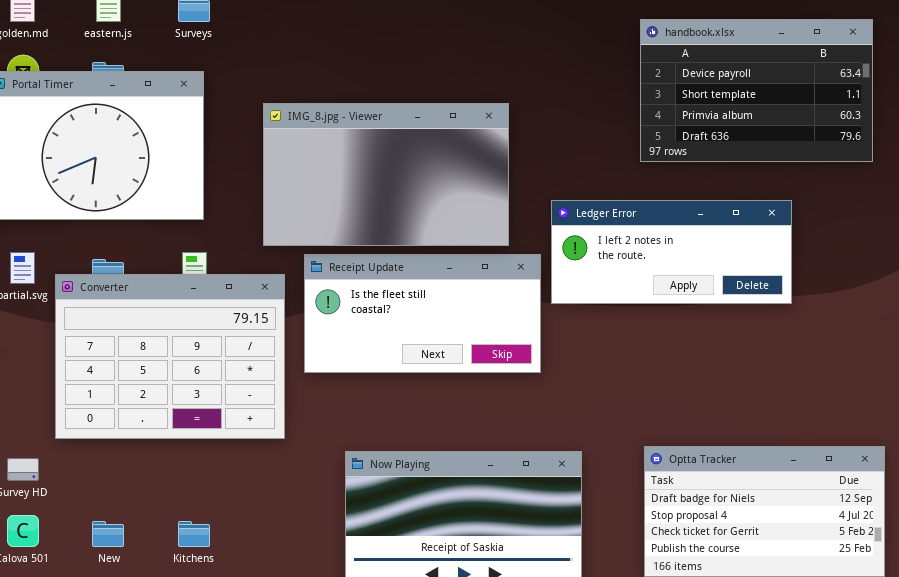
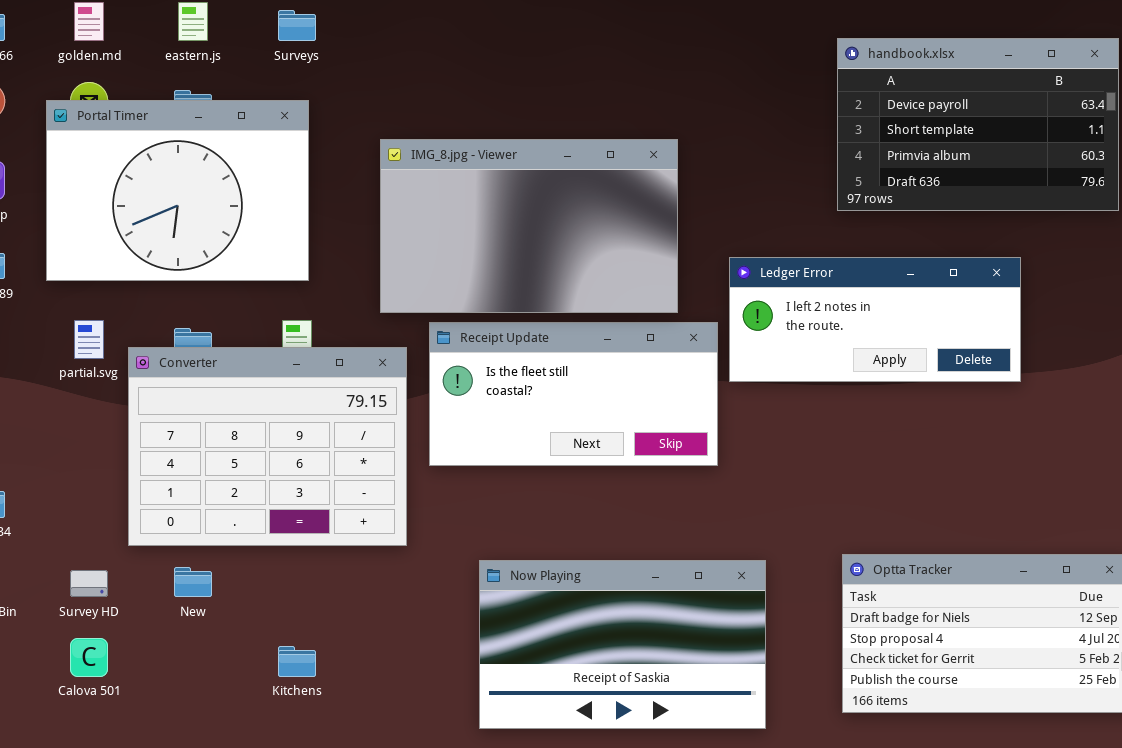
New: [92,521,124,547] -> [174,567,212,597], moved

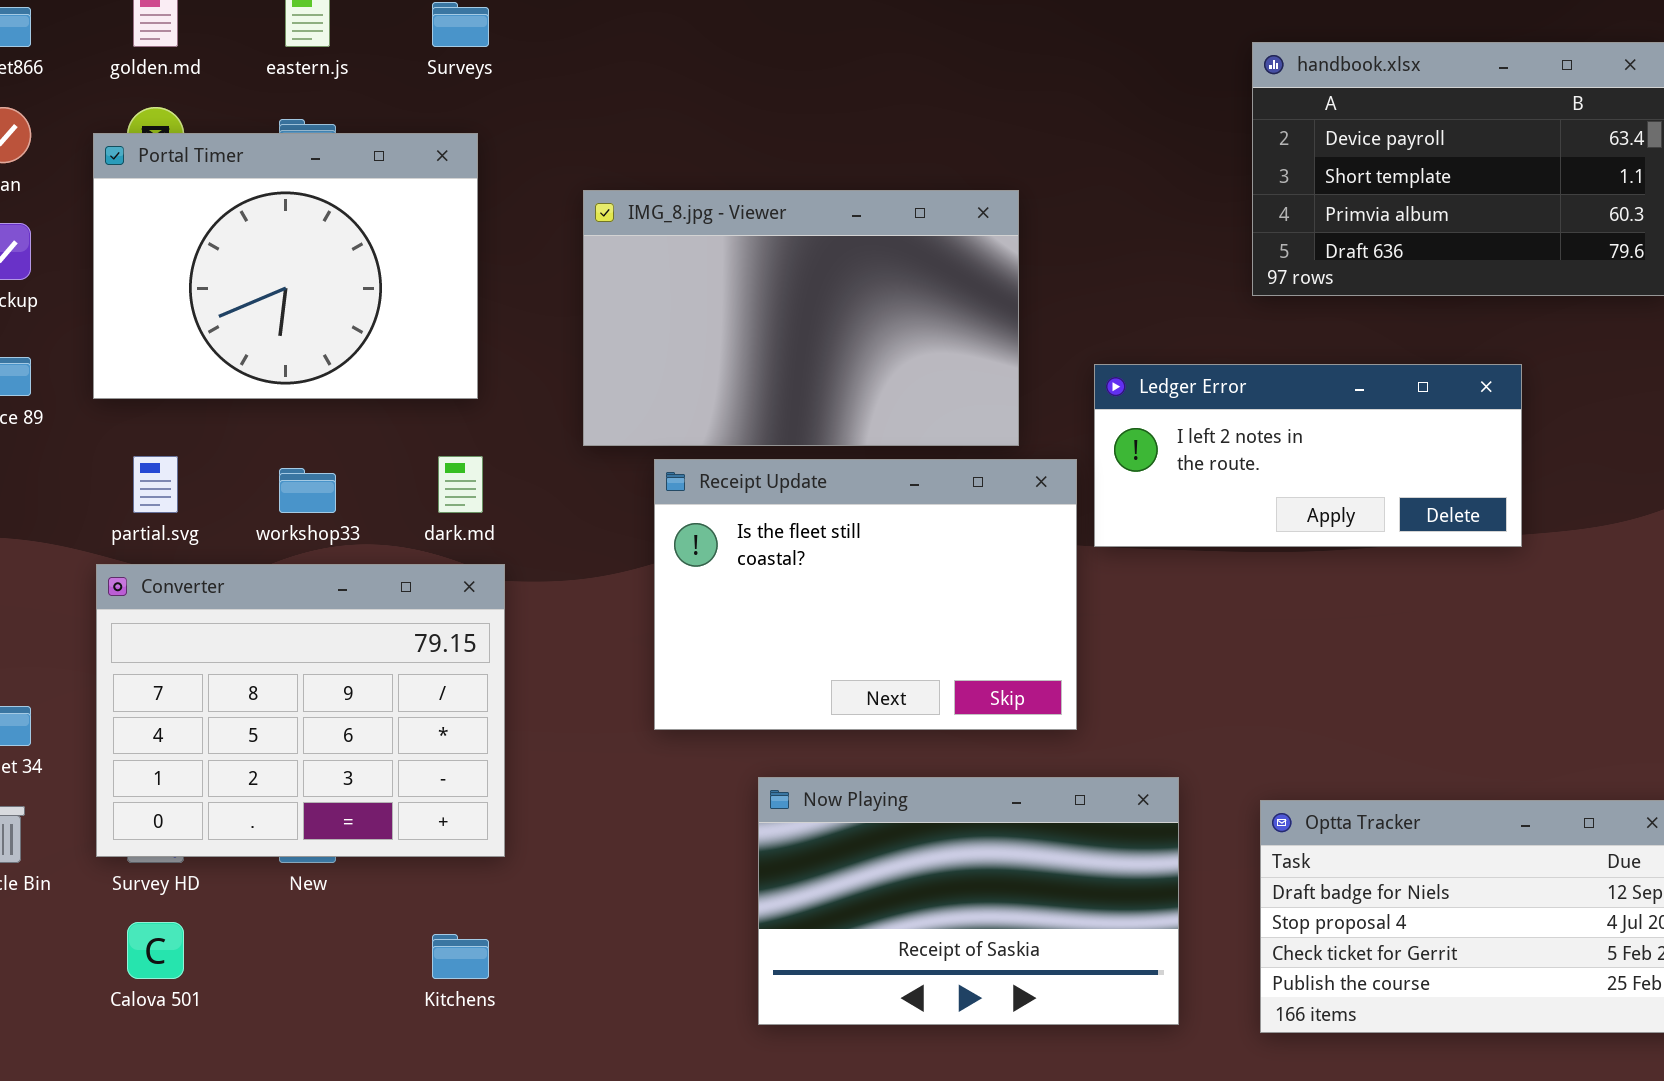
Receipt Update: [429,322,718,466] -> [654,459,1077,730], resized
Converter: [128,347,407,546] -> [96,564,505,857], moved
Now Playing: [479,560,766,729] -> [758,777,1179,1025], moved

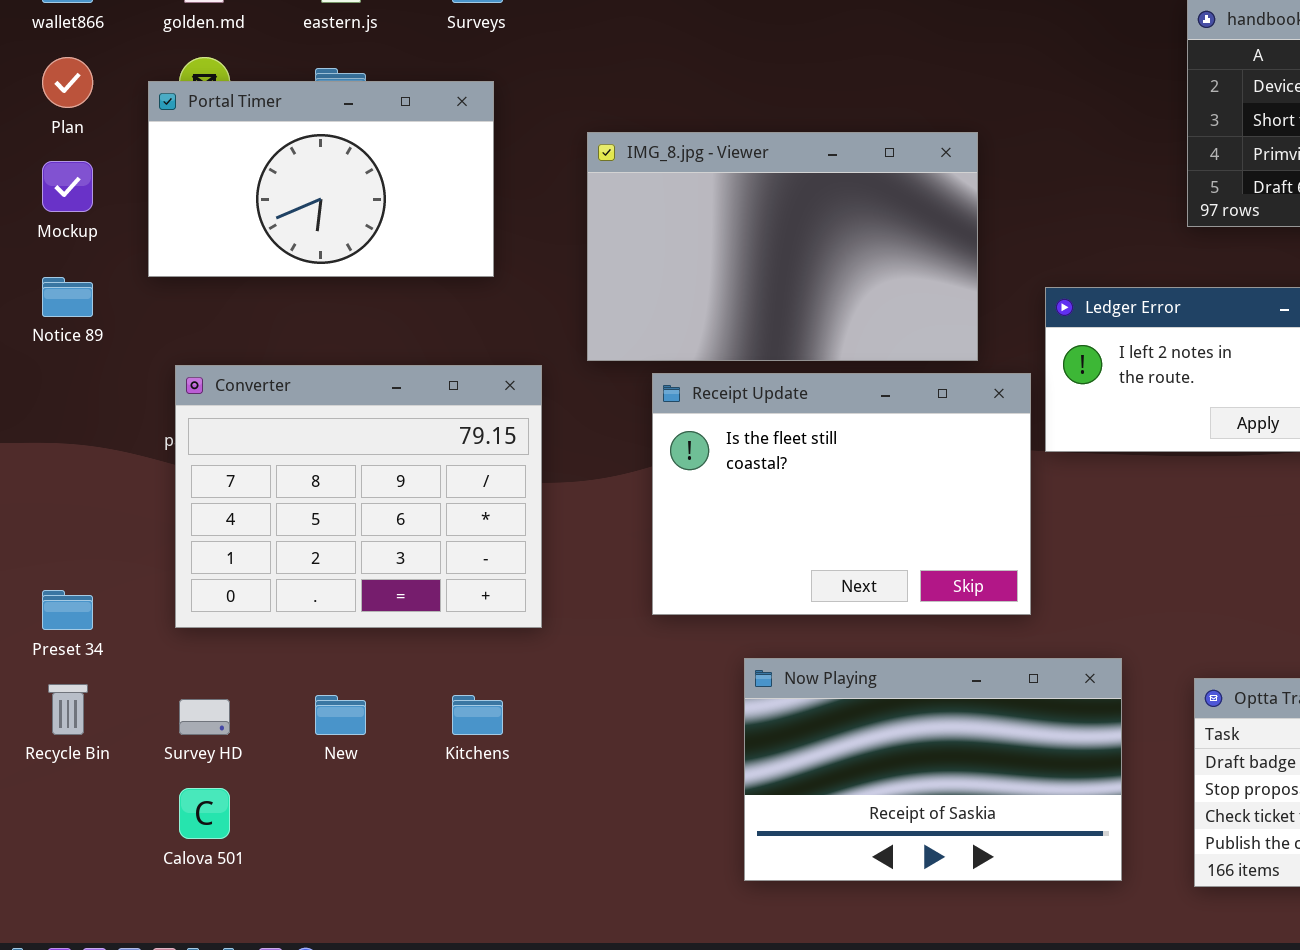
Portal Timer: [93,133,478,399] -> [148,81,494,277], resized
Converter: [96,564,505,857] -> [175,365,542,628], moved
Kitchens: [432,934,489,979] -> [452,695,503,735], moved

